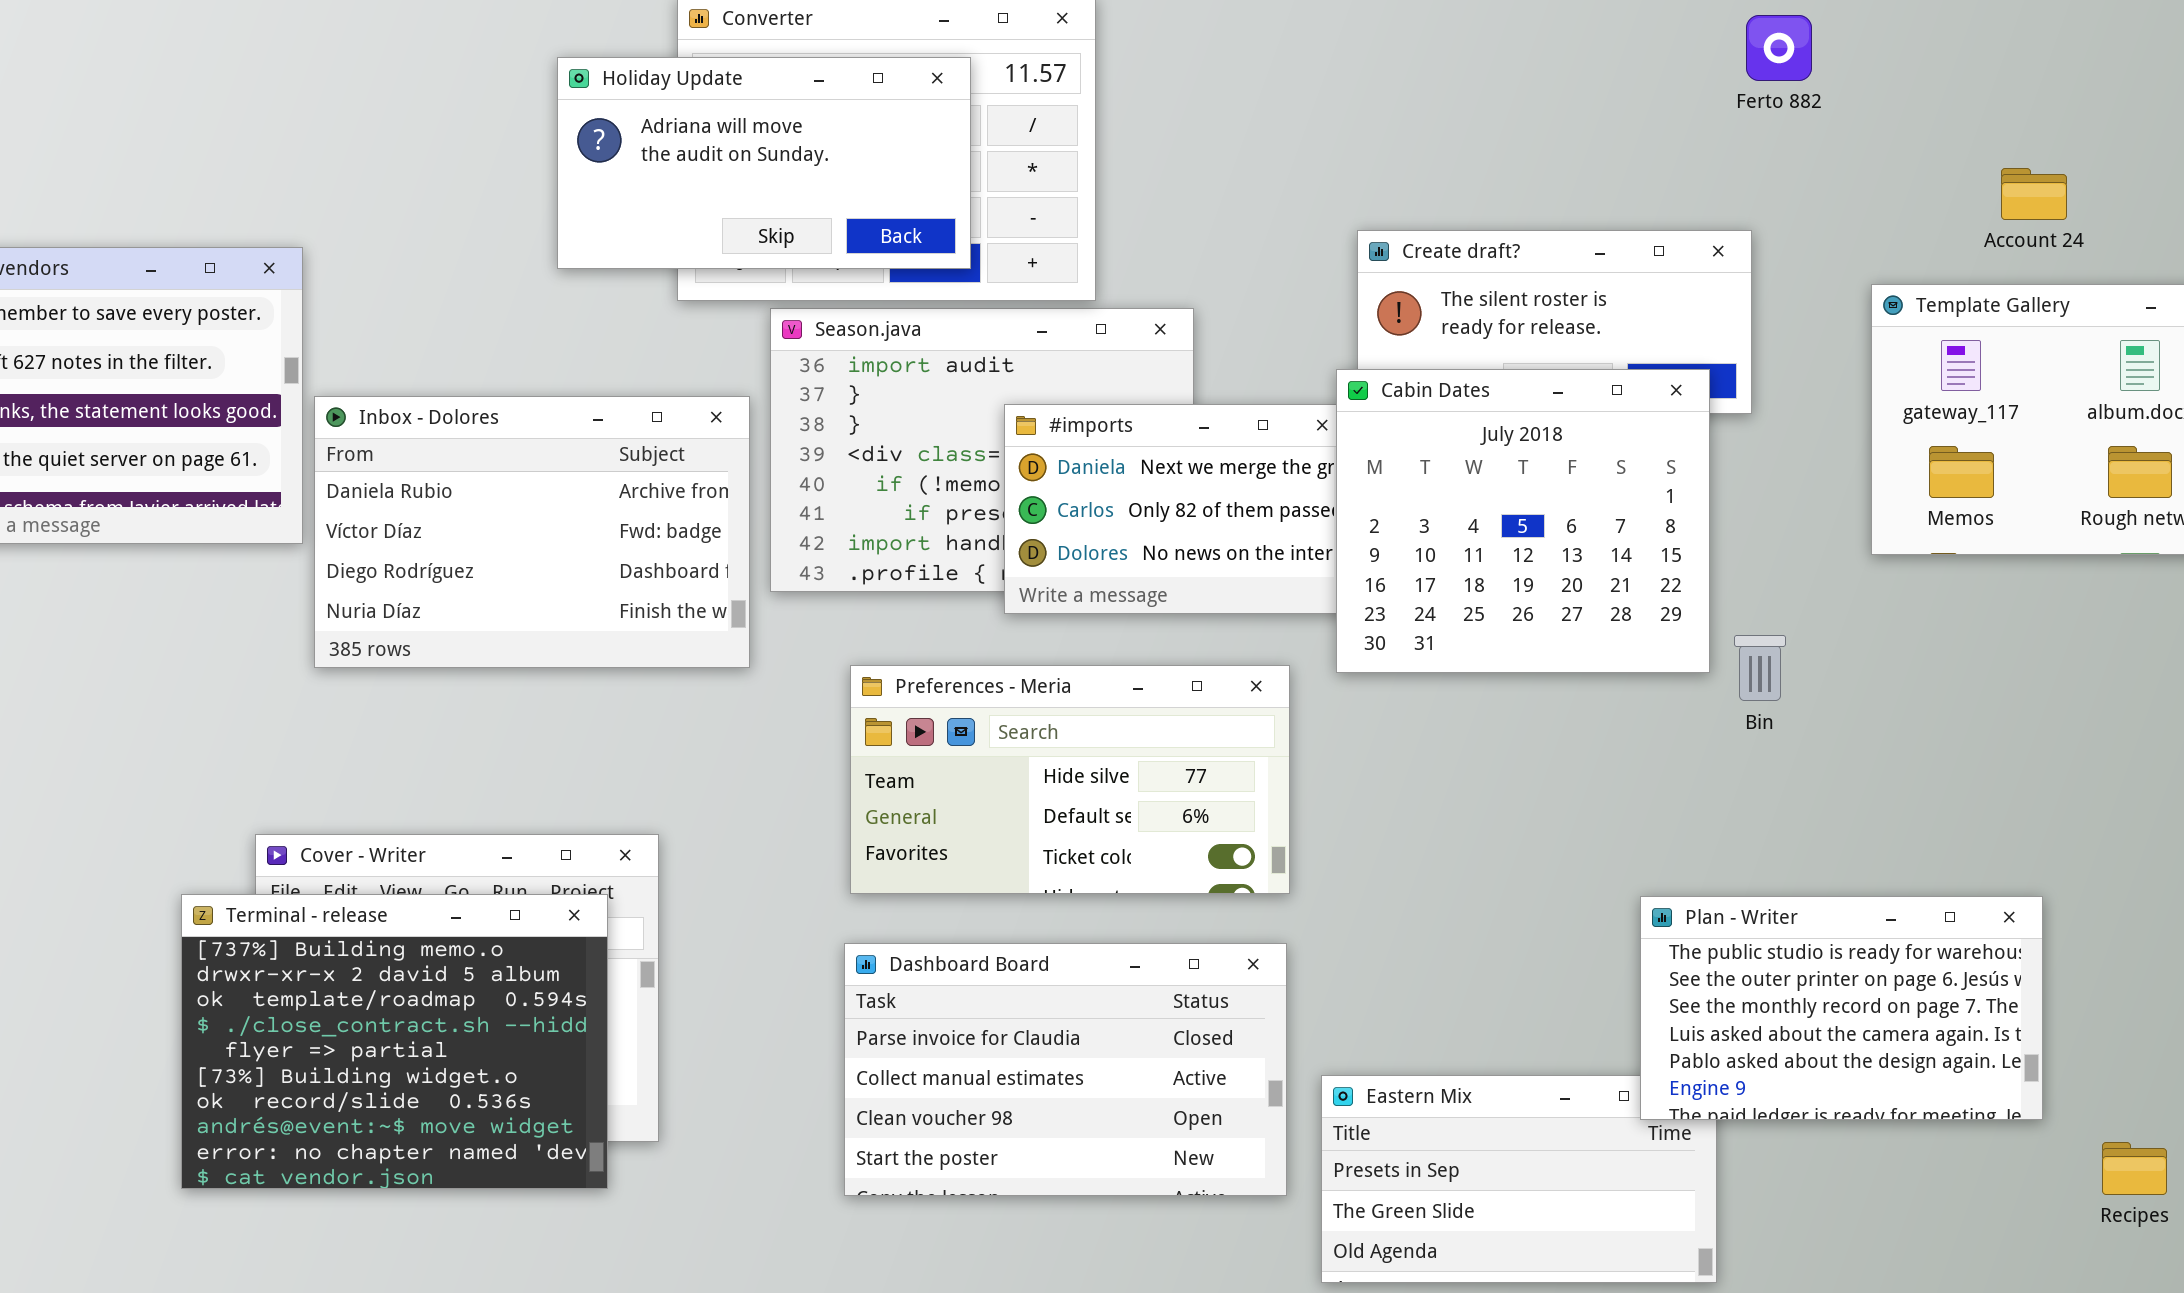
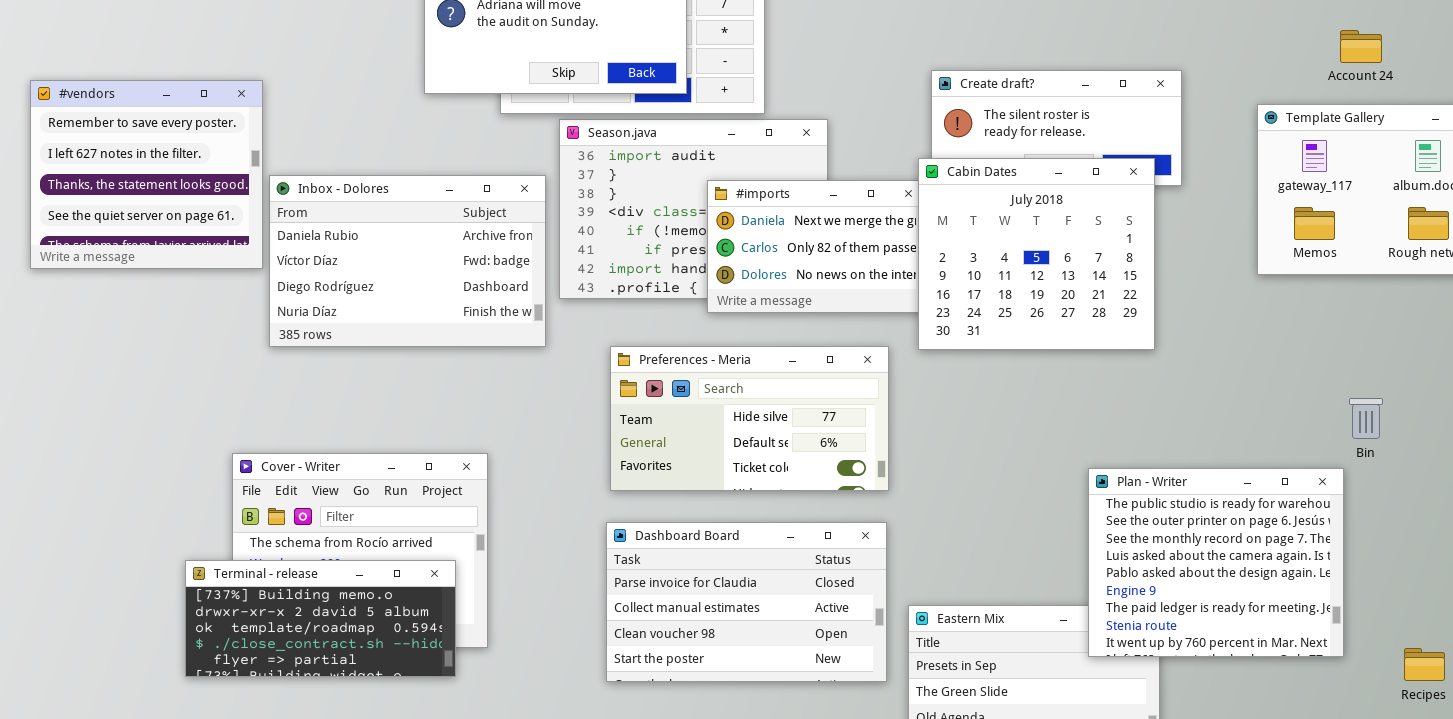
Bin: [1734,635,1786,701] -> [1349,398,1383,439], moved
Terminal - release: [181,894,608,1189] -> [185,560,456,677], resized
Plan - Writer: [1640,896,2043,1120] -> [1088,468,1344,657], moved, resized

